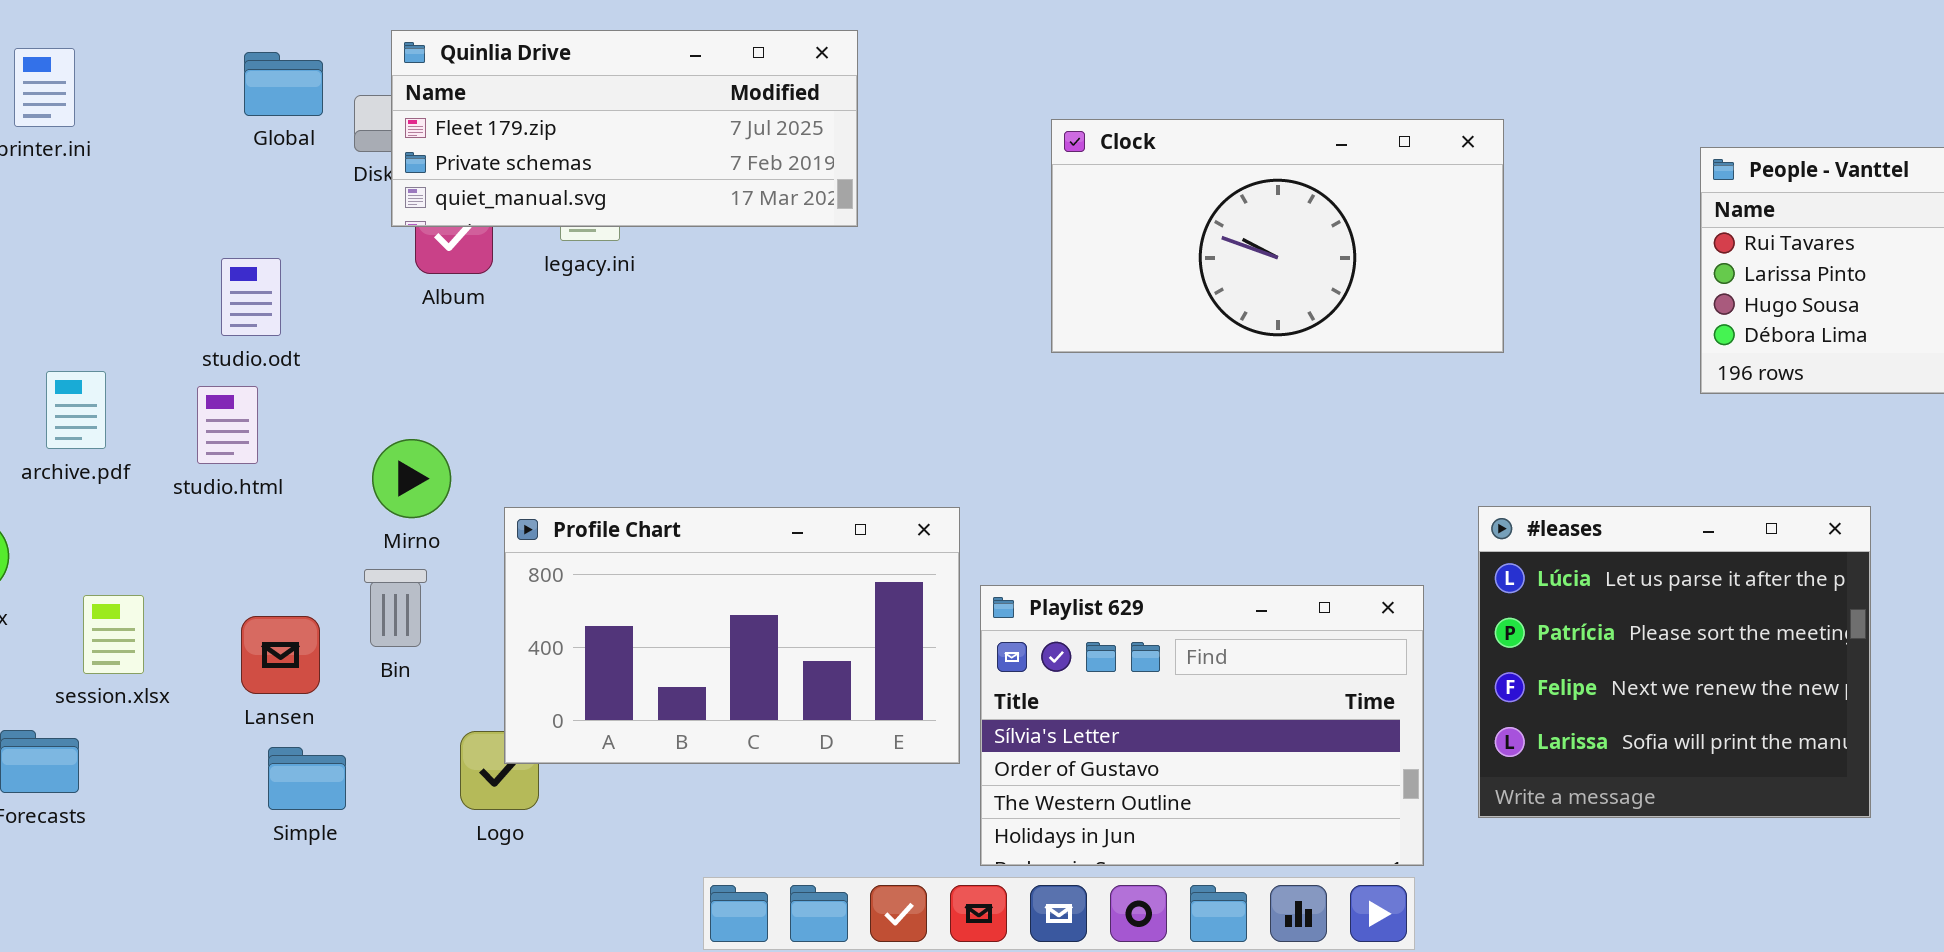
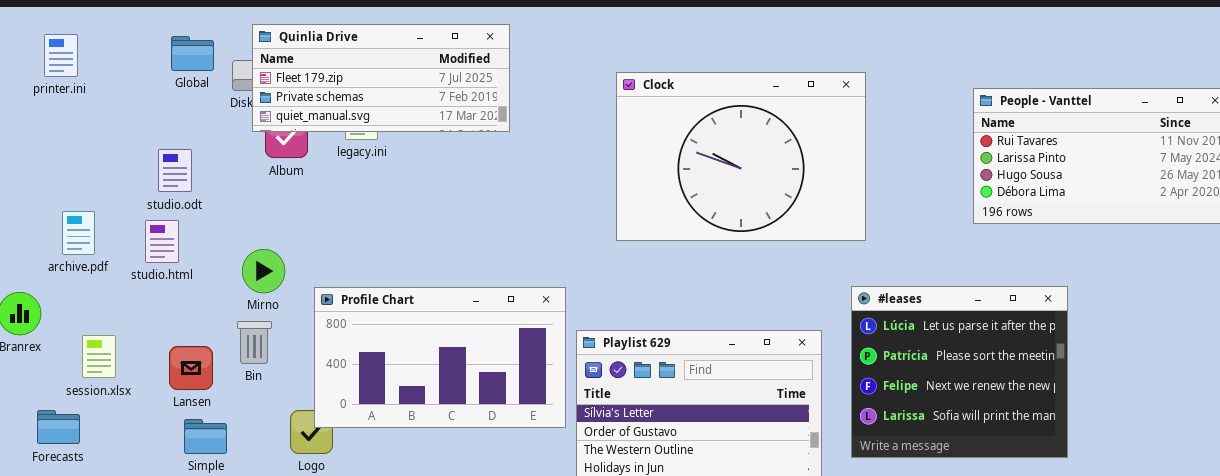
Clock: [1051,119,1504,353] -> [616,72,866,241], resized

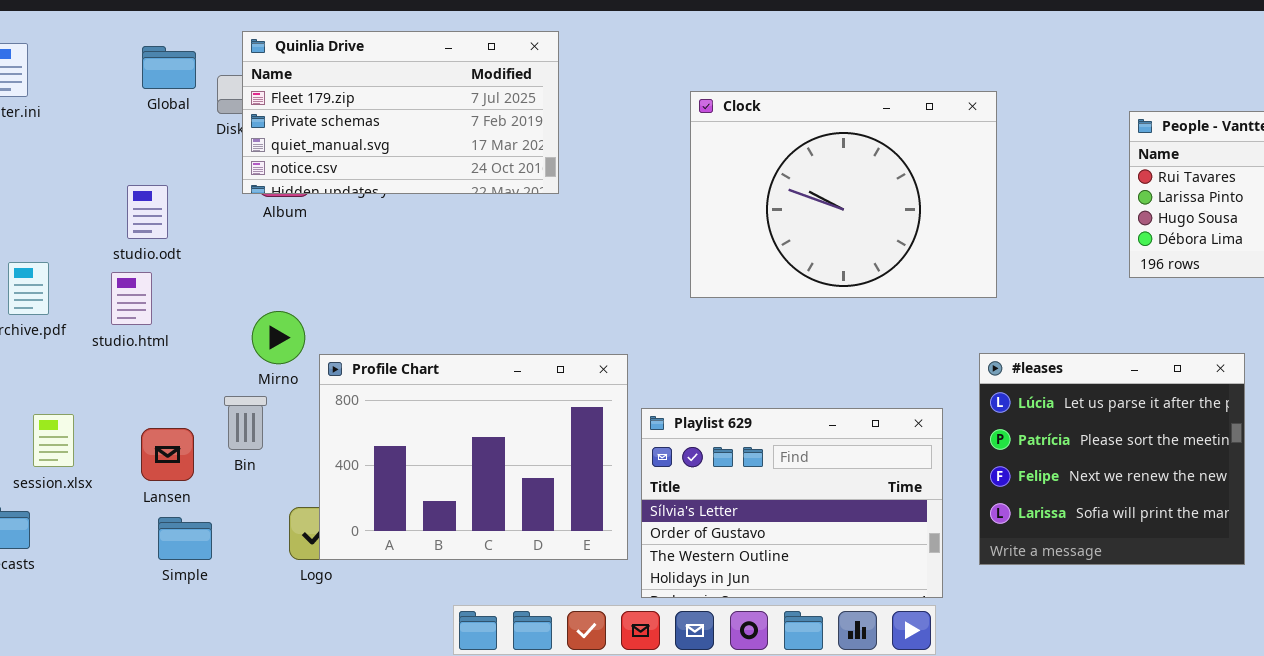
Quinlia Drive: [252,24,510,132] -> [242,31,559,194], resized
Mirno: [242,249,285,293] -> [252,311,305,364], moved
Profile Chart: [314,287,566,428] -> [319,354,628,560], resized

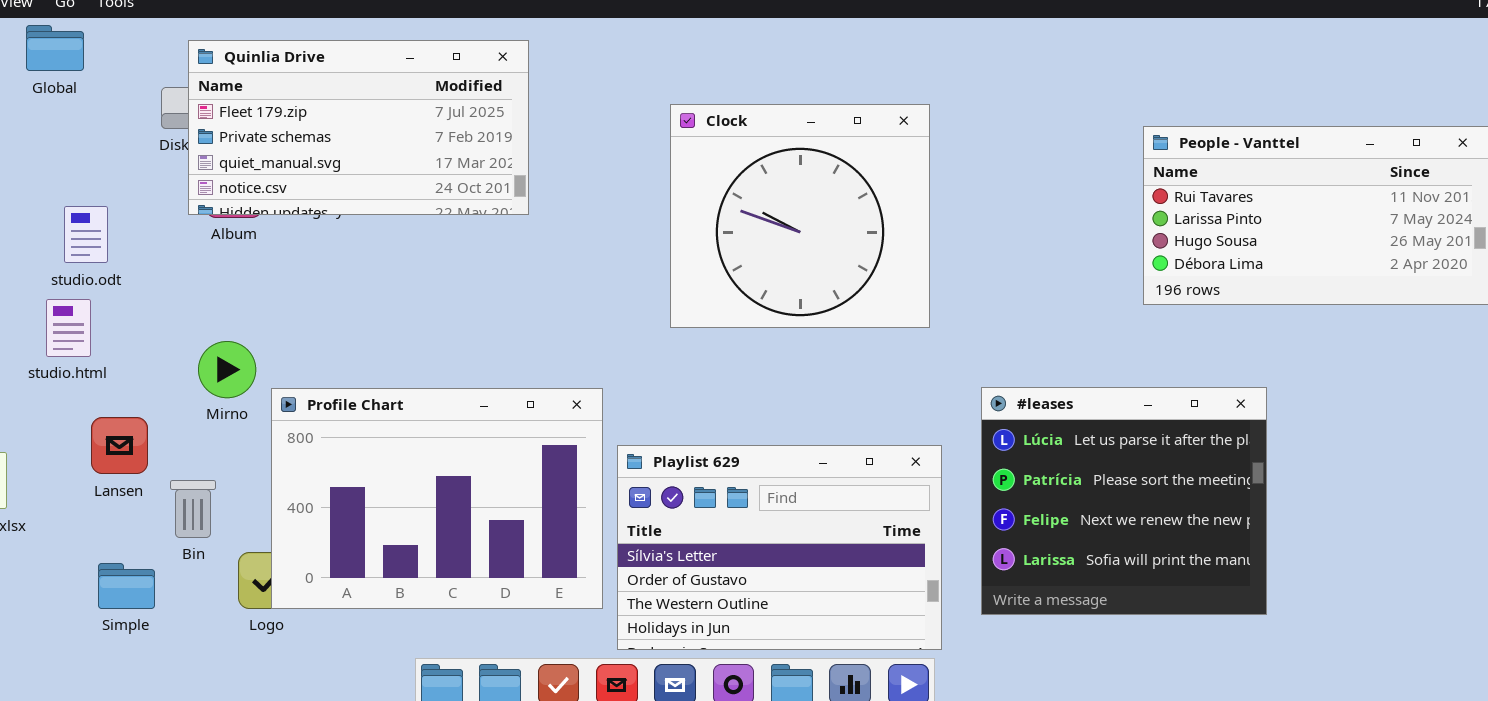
Global: [142,46,196,89] -> [26,25,84,71], moved
Clock: [690,91,997,298] -> [670,104,930,328], resized
Bin: [224,396,267,450] -> [170,480,216,538], moved
Lansen: [141,428,194,481] -> [91,417,148,474], moved

